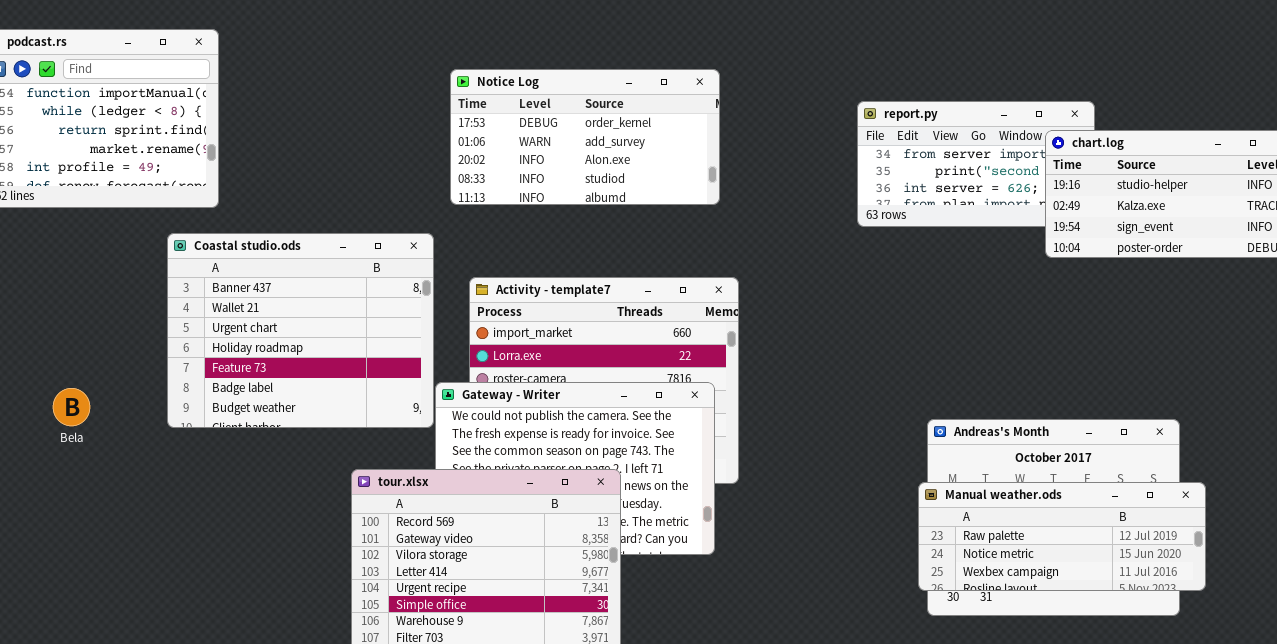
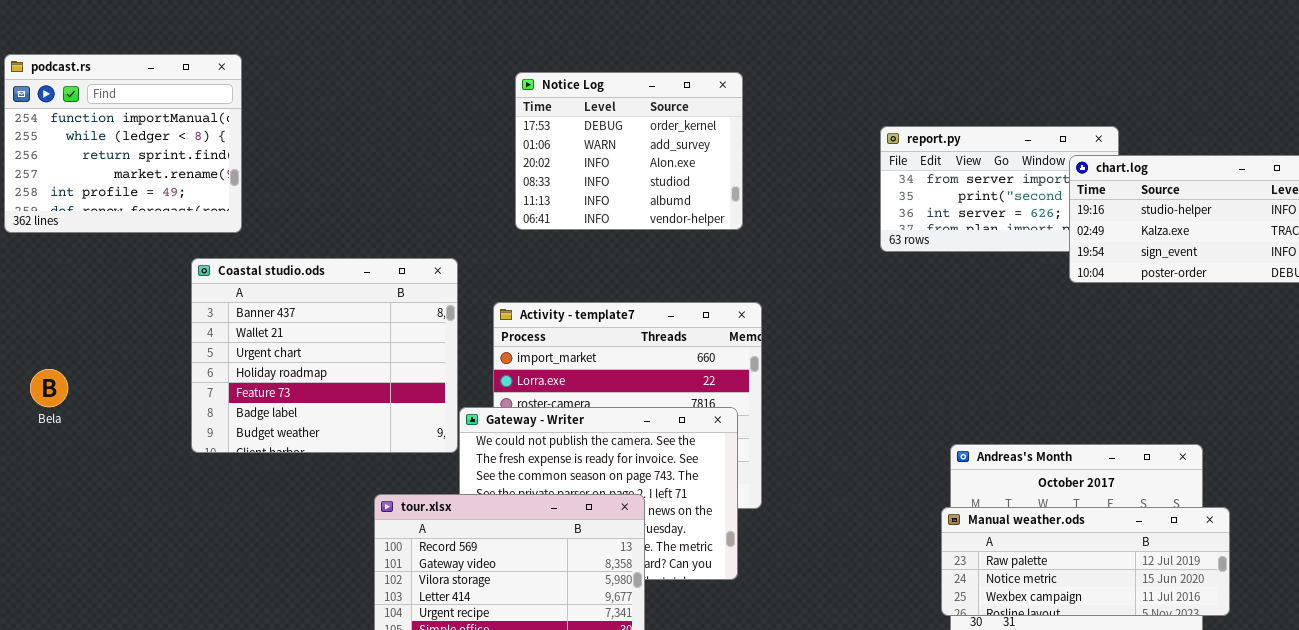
Notice Log: [450,69,720,205] -> [515,72,743,230], resized
Bela: [53,388,90,426] -> [30,369,68,407], moved

